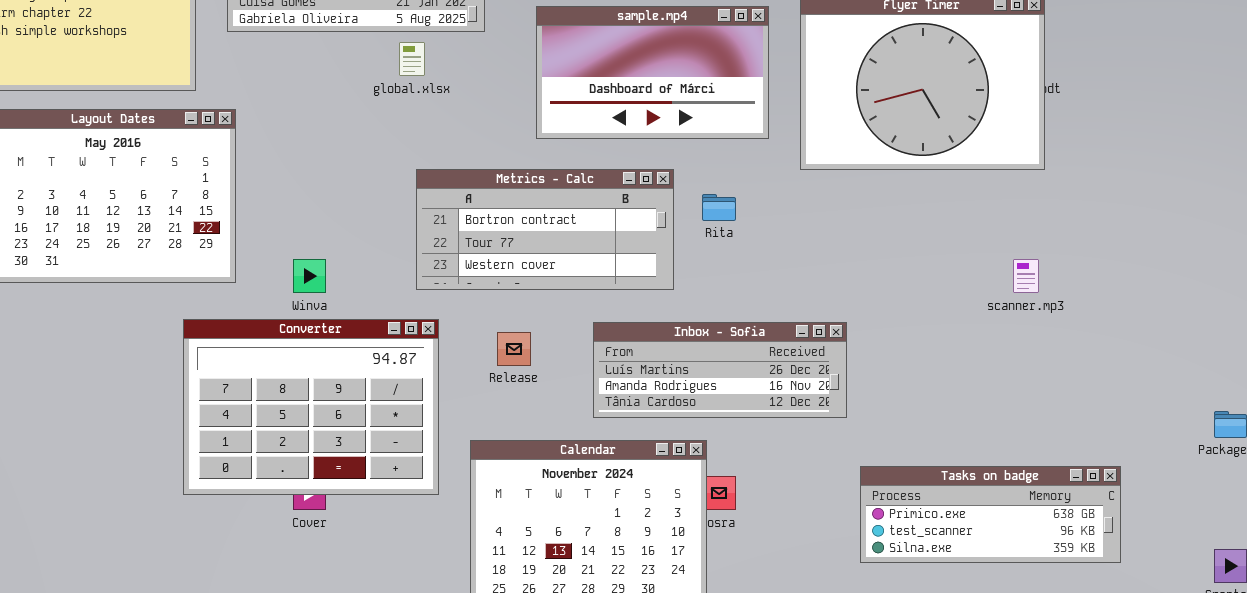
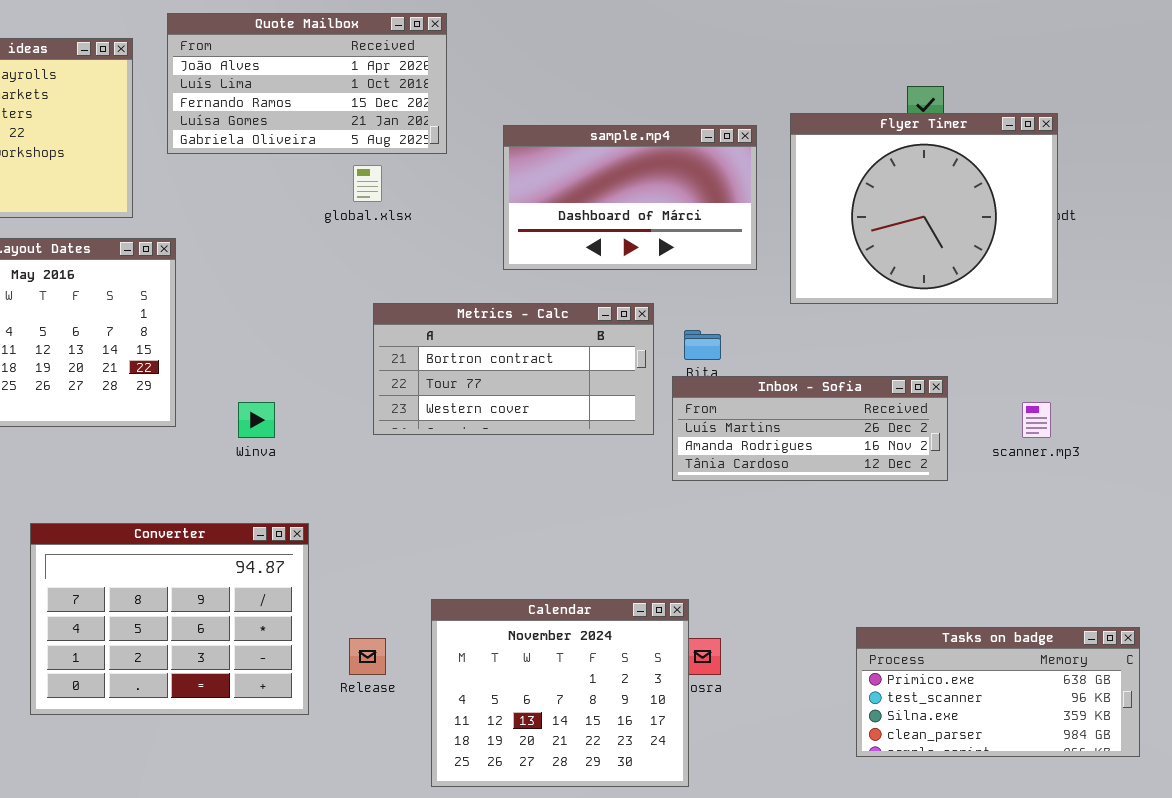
Converter: [183,319,439,495] -> [30,523,309,715], moved
Inbox - Sofia: [593,322,847,418] -> [672,376,948,481], moved
Release: [497,332,531,366] -> [349,638,386,675], moved
Tasks on badge: [860,466,1121,563] -> [856,627,1140,757], resized

